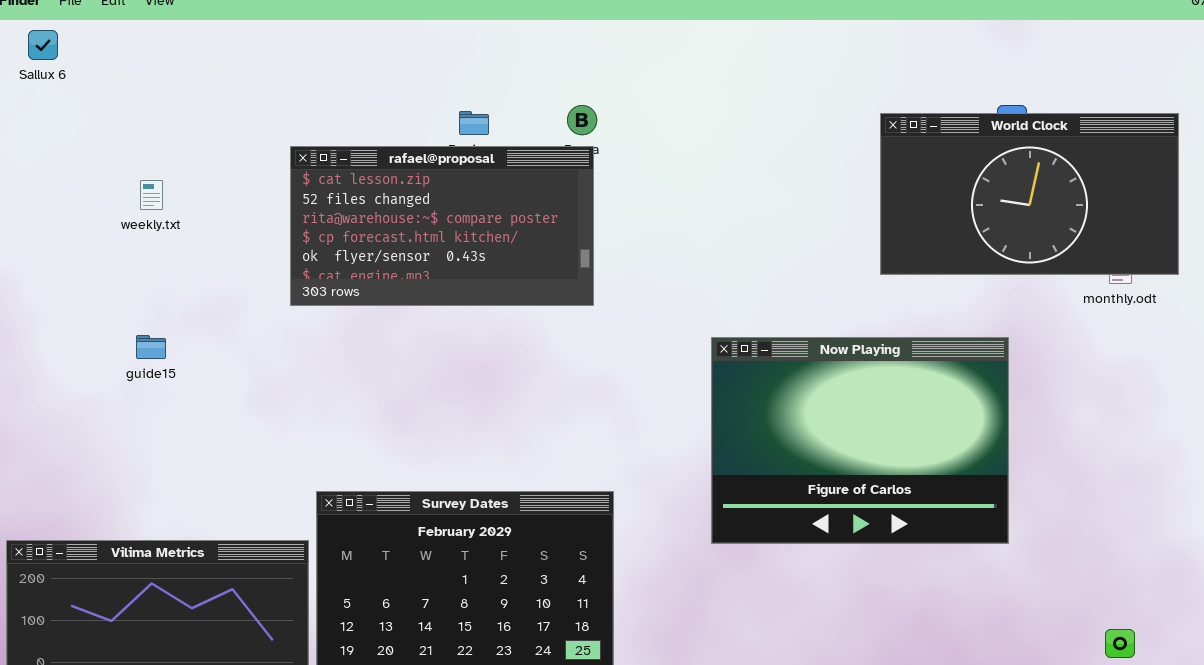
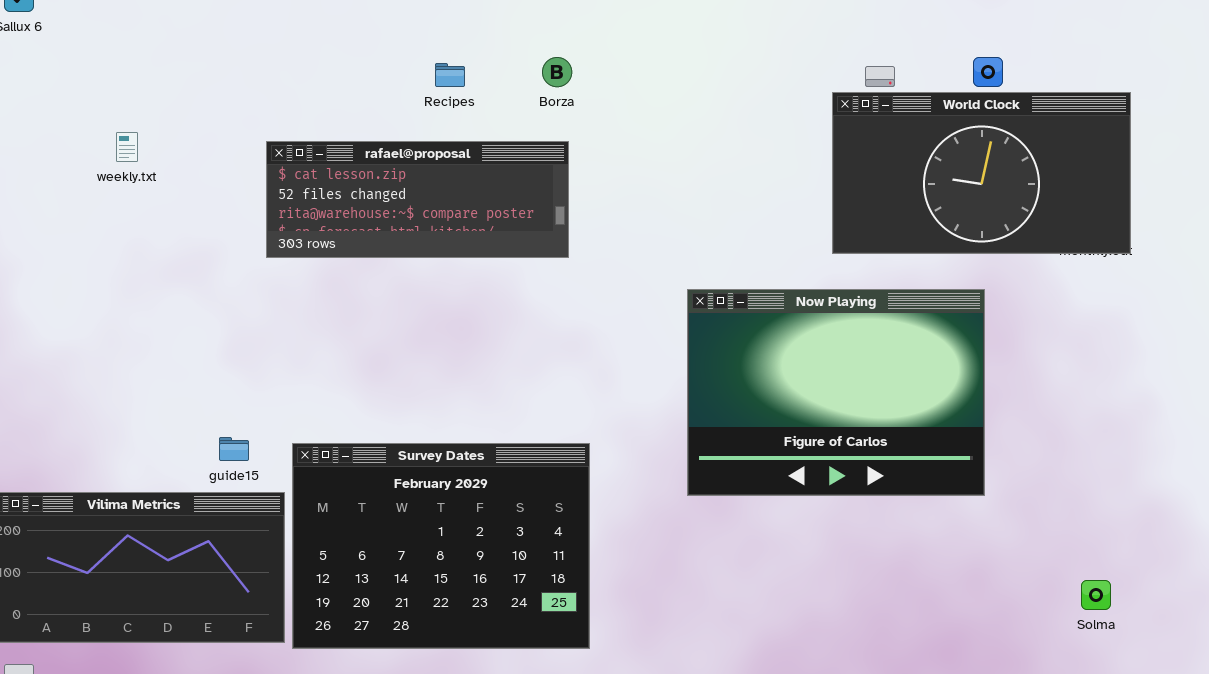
World Clock: [880,113,1179,275] -> [832,92,1131,254], moved
rafael@proposal: [290,146,594,306] -> [266,141,569,258], resized
guide15: [136,335,166,359] -> [219,437,249,461], moved

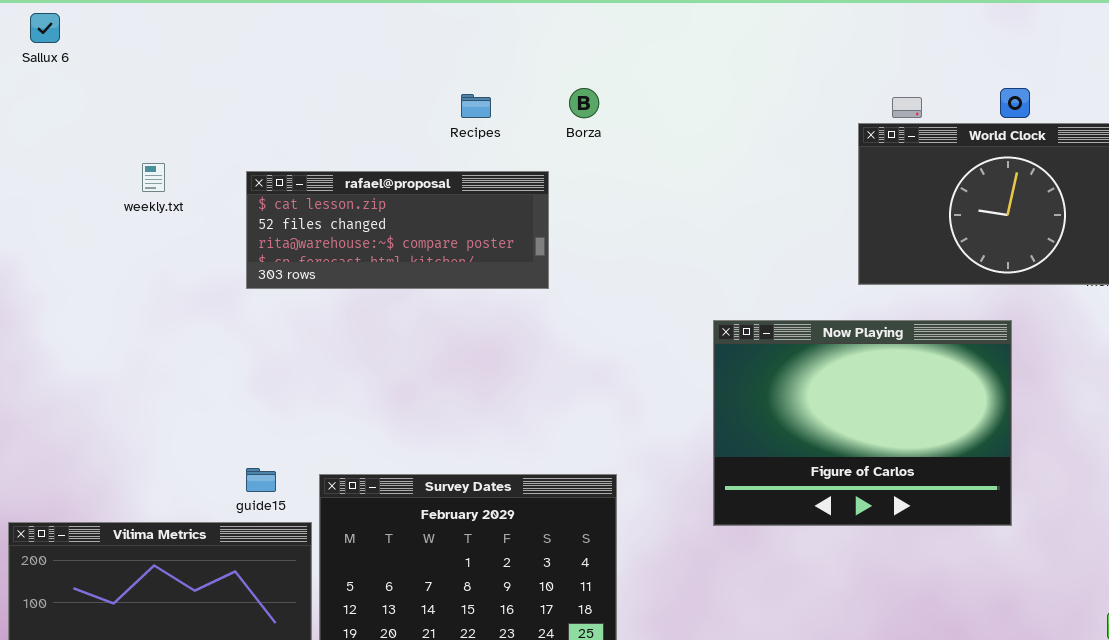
rafael@proposal: [266,141,569,258] -> [246,171,549,289], moved

